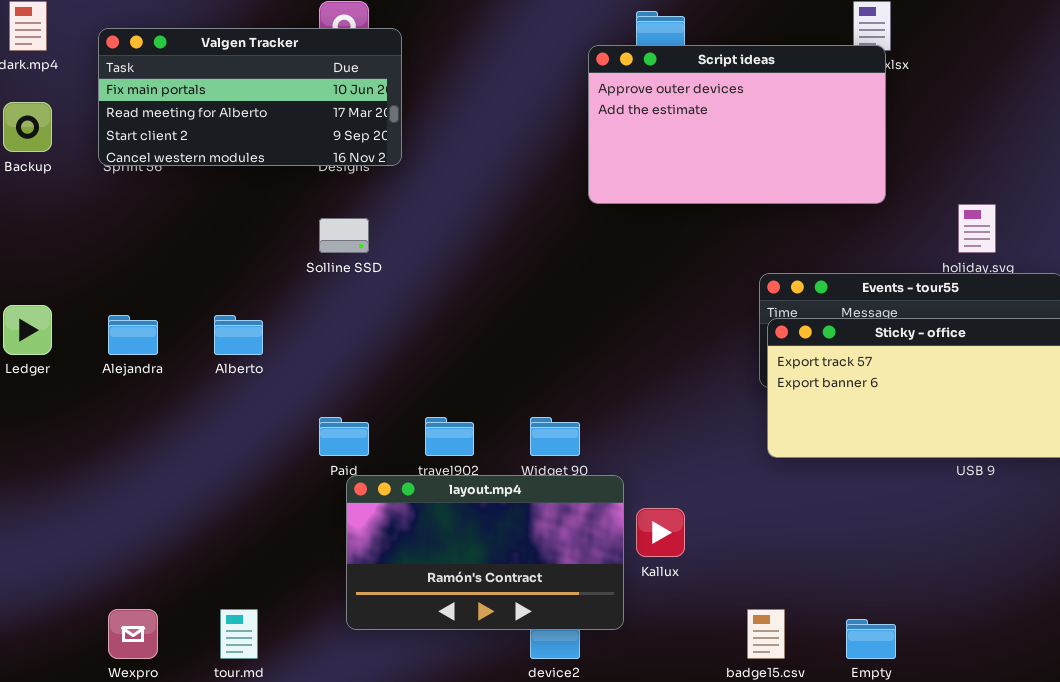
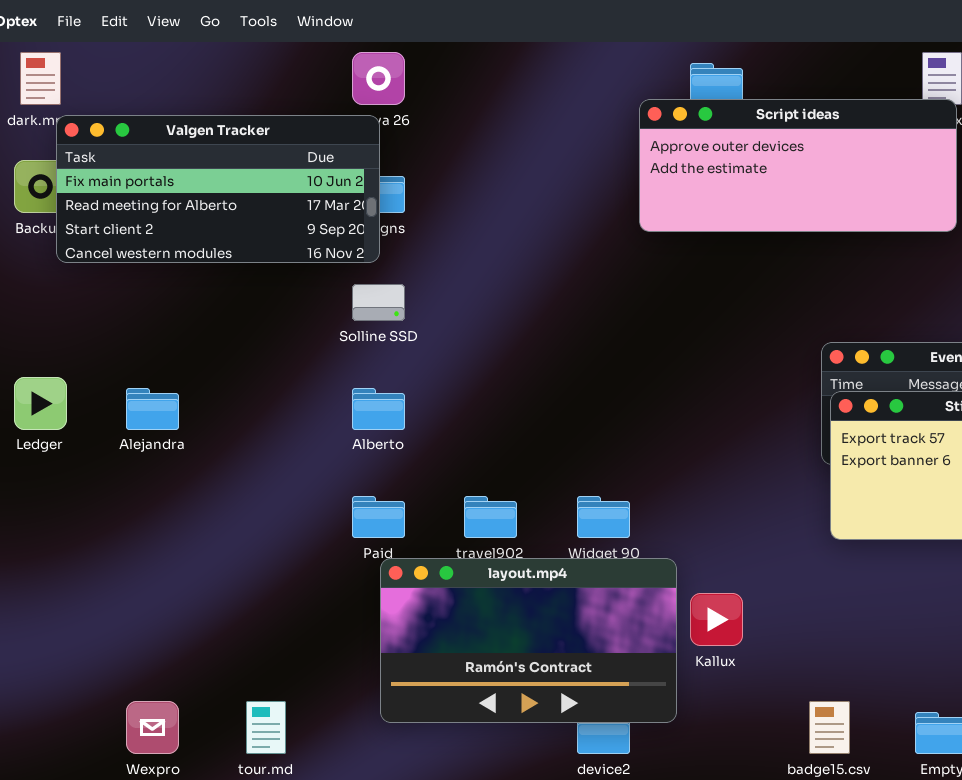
Valgen Tracker: [98,28,402,166] -> [56,115,380,263], moved
Script ideas: [588,45,886,204] -> [639,99,957,232], resized
Alberto: [214,315,263,355] -> [352,388,405,430], moved

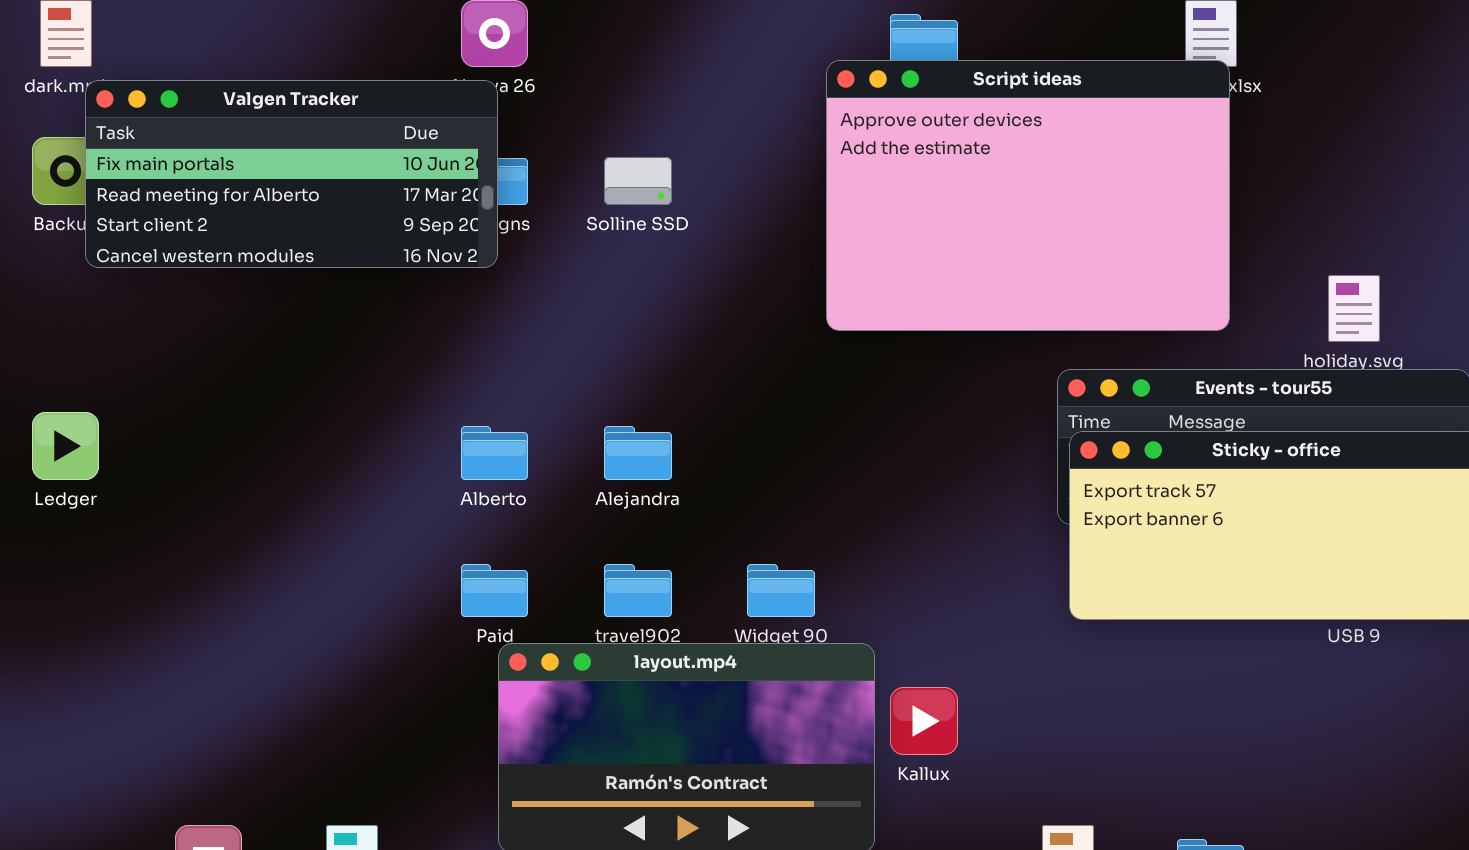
Script ideas: [639,99,957,232] -> [826,60,1230,331], resized
Solline SSD: [352,284,405,321] -> [604,157,672,205], moved
Alejandra: [126,388,179,430] -> [604,426,672,480], moved

